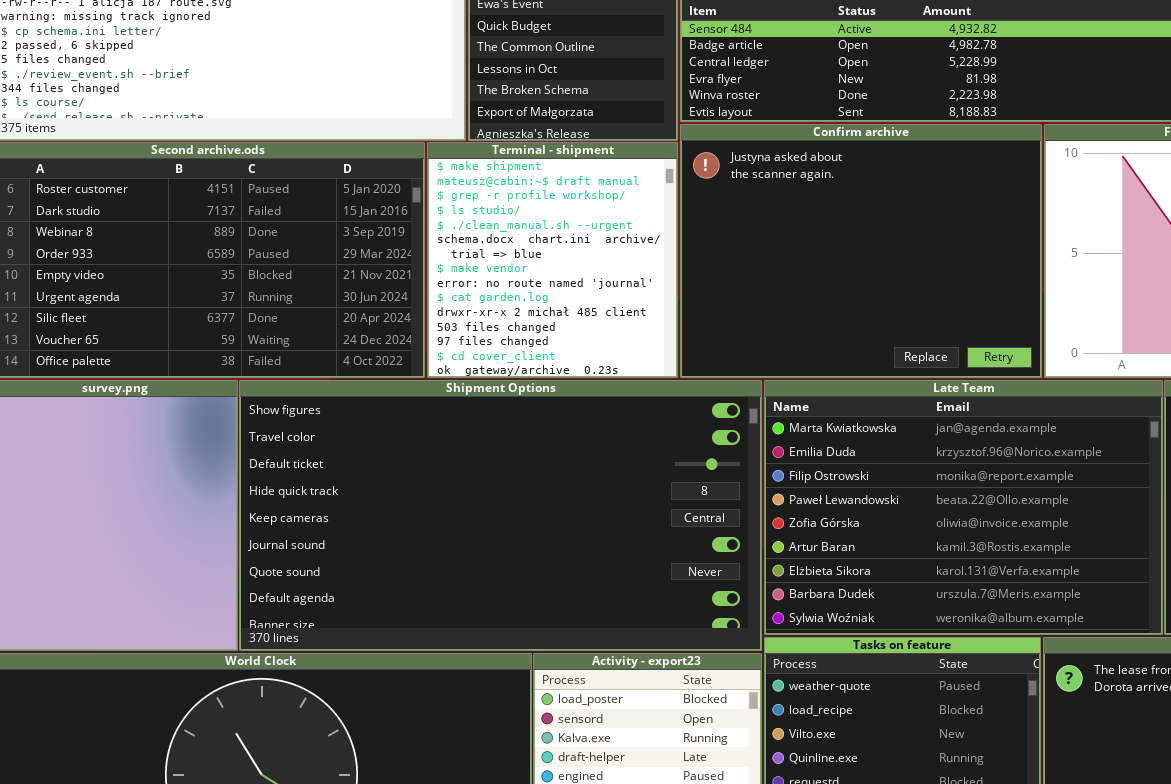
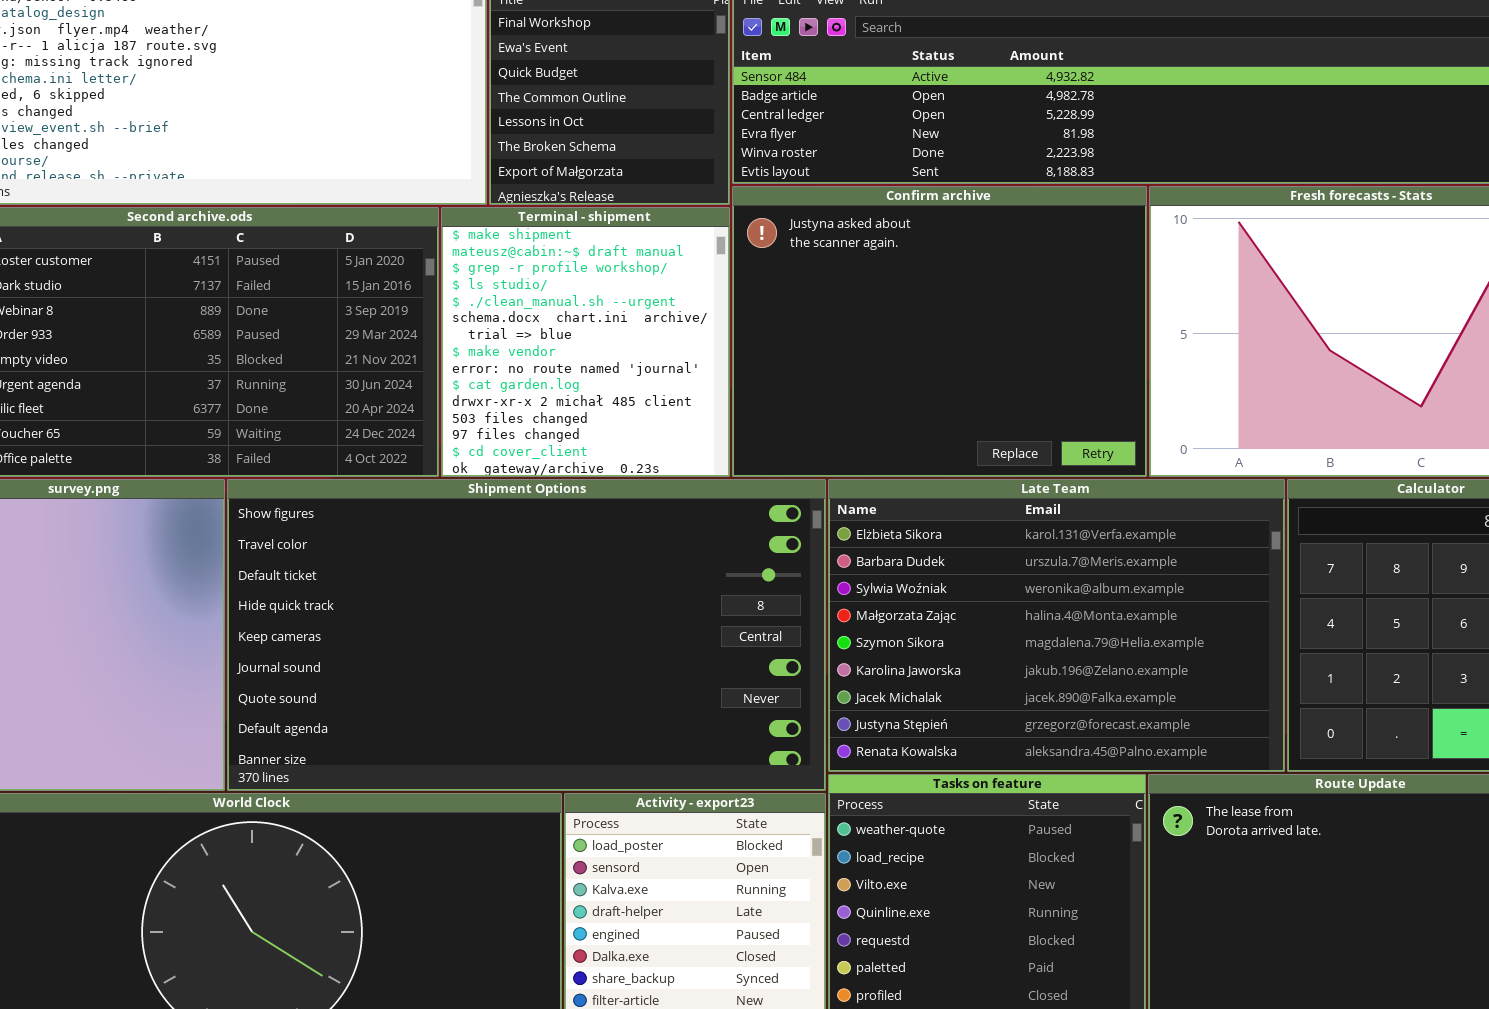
Late Team: [764,380,1163,635] -> [828,479,1285,772], scrolled down 6 rows

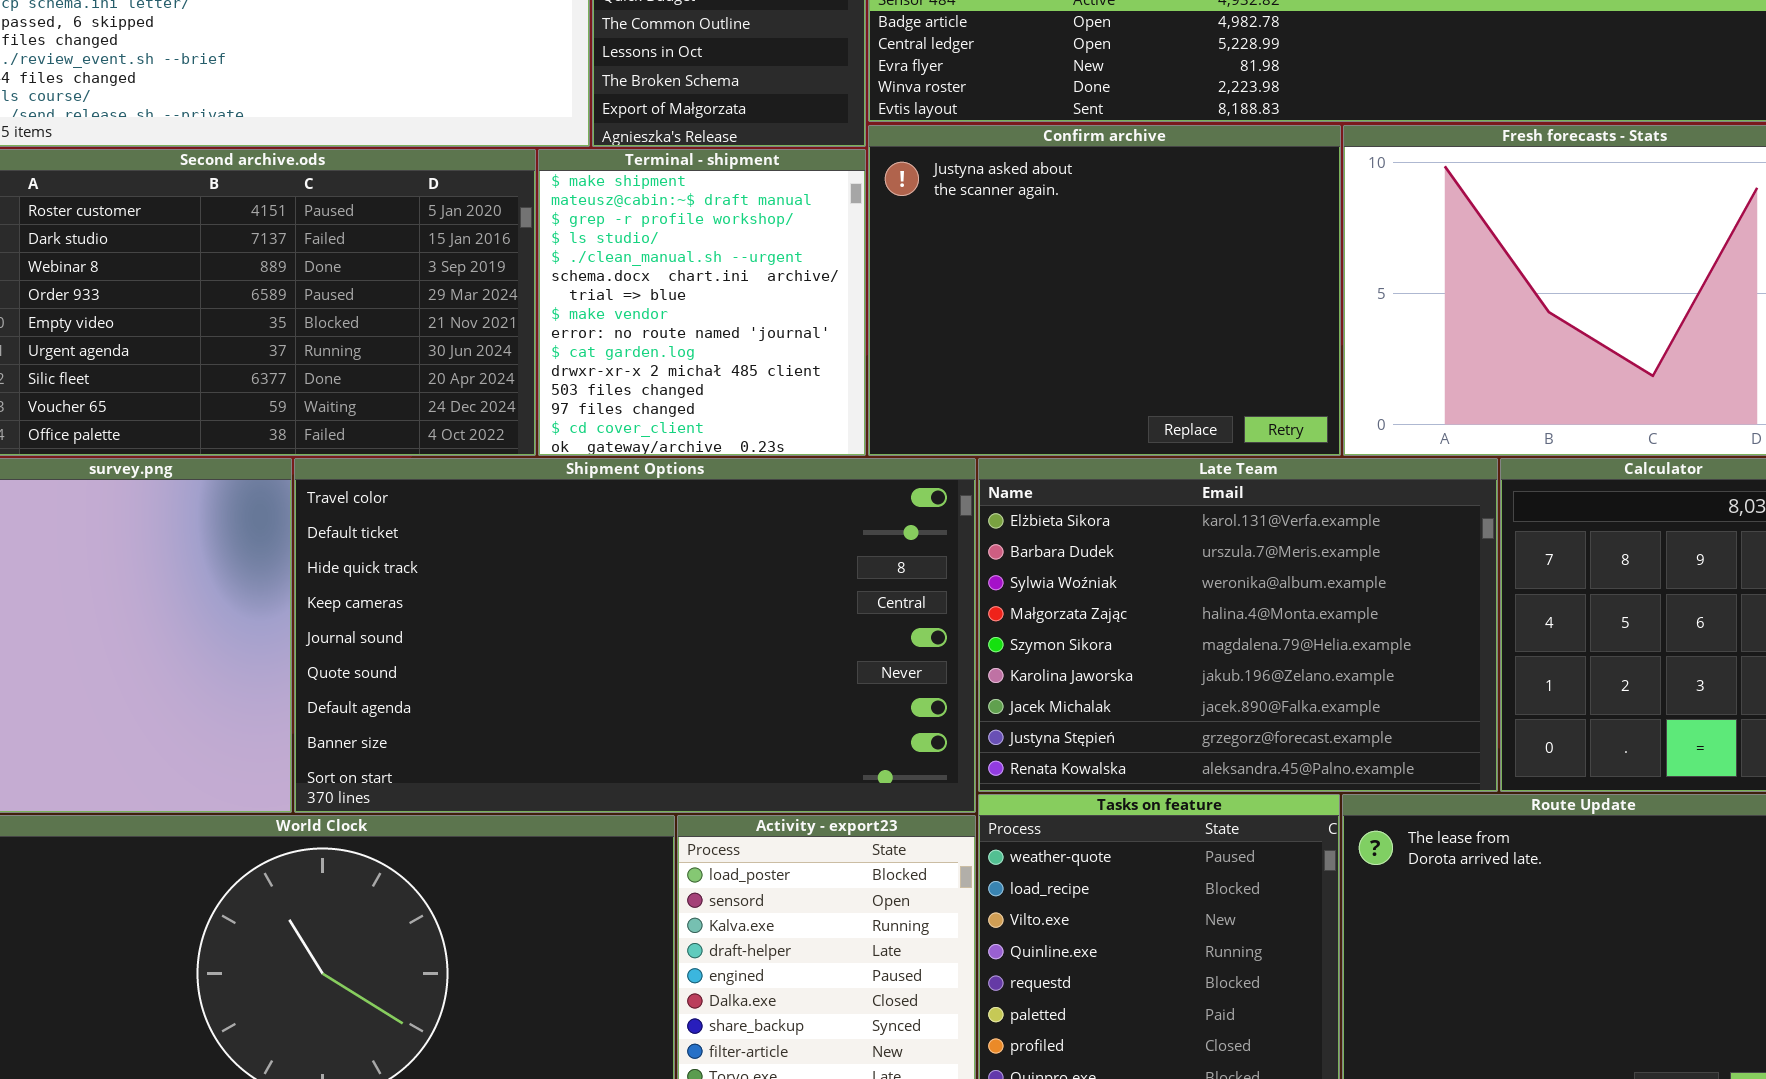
Shipment Options: [227,479,826,791] -> [294,458,976,813], scrolled down 1 row

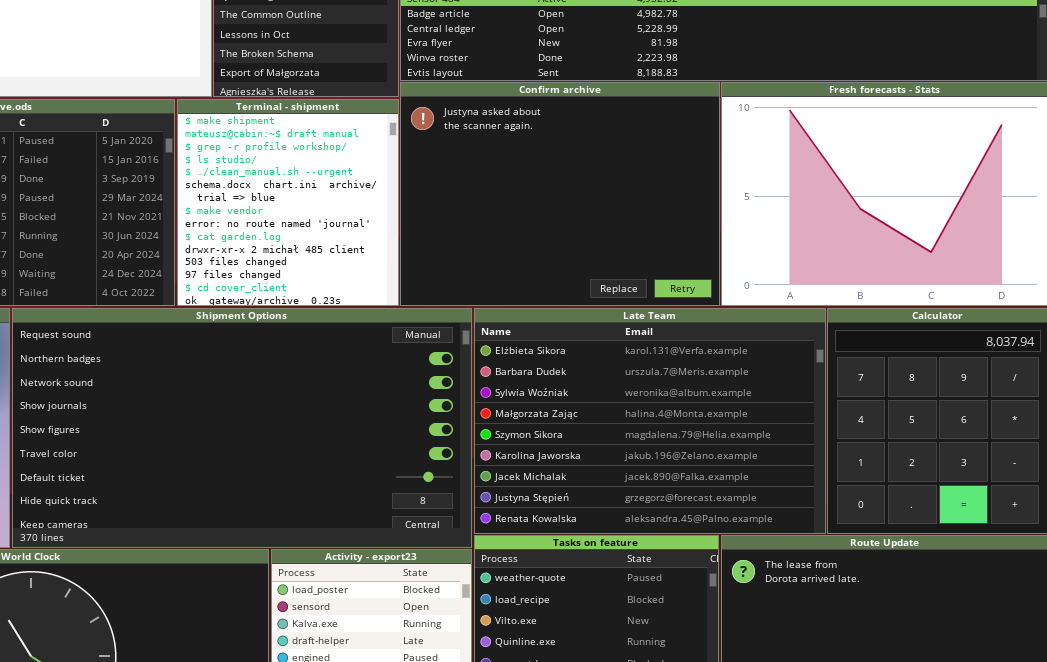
Shipment Options: [294,458,976,813] -> [12,308,472,548], scrolled up 5 rows

